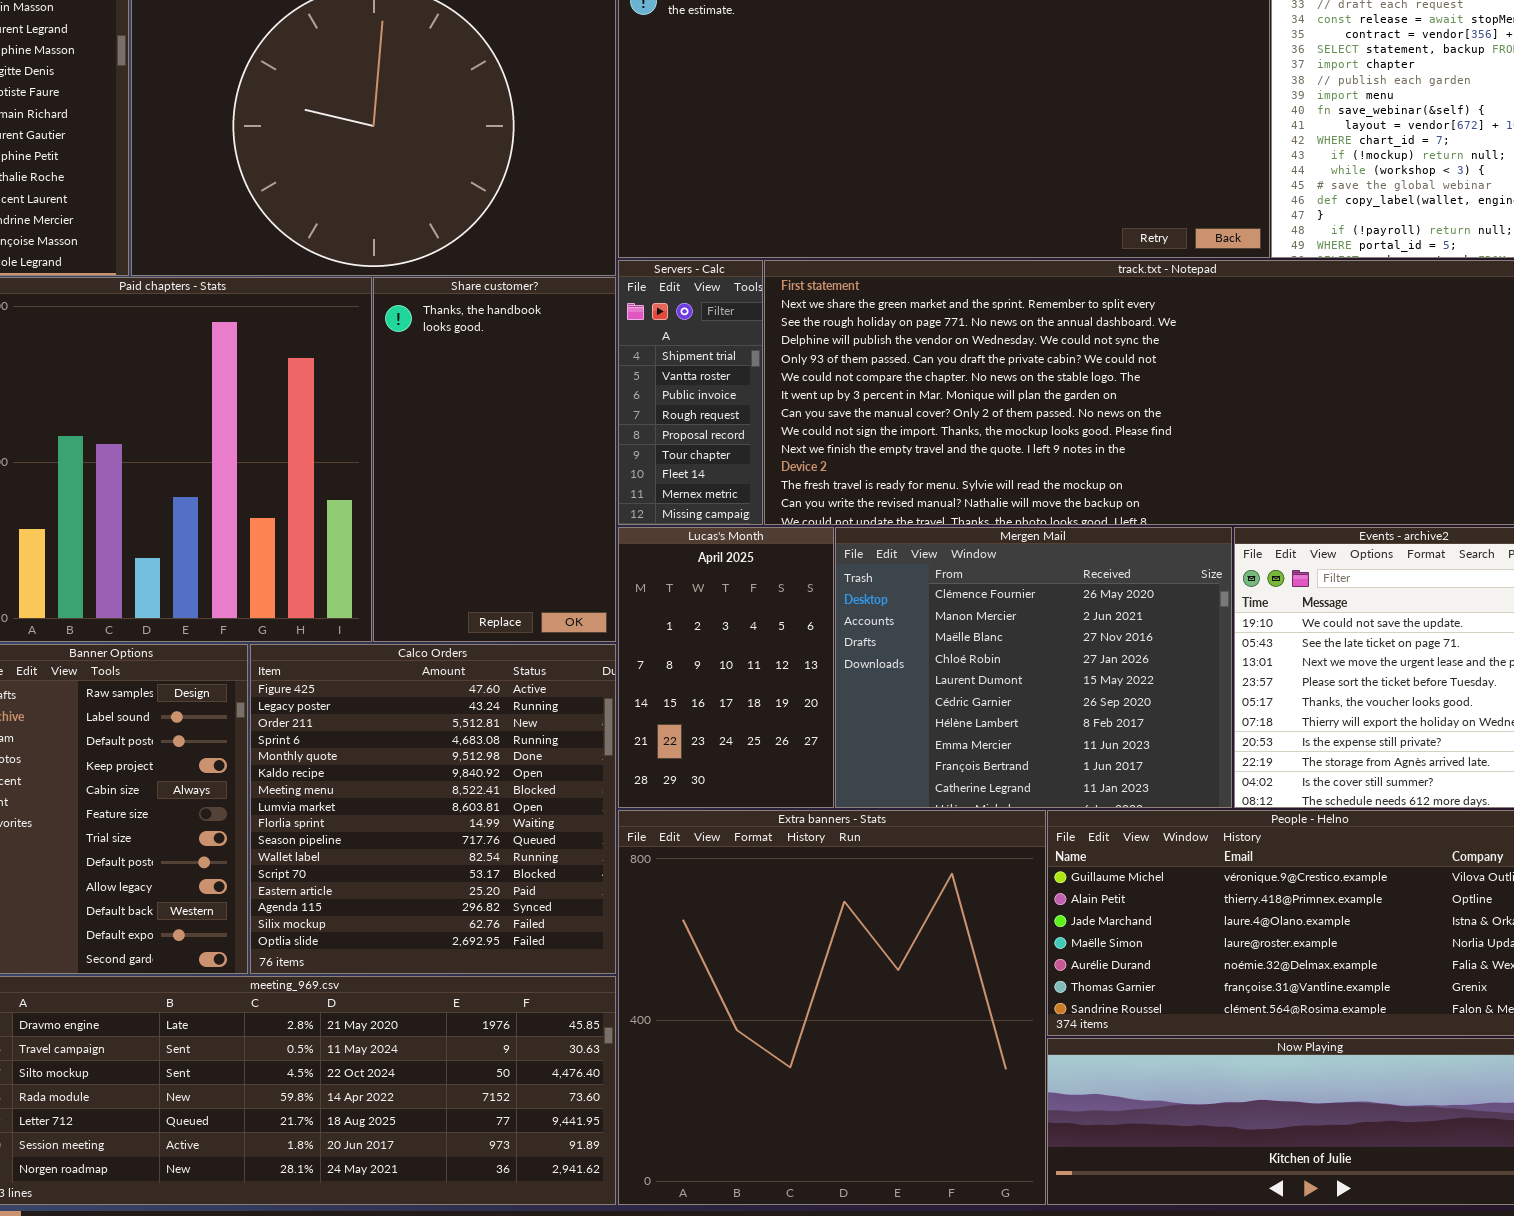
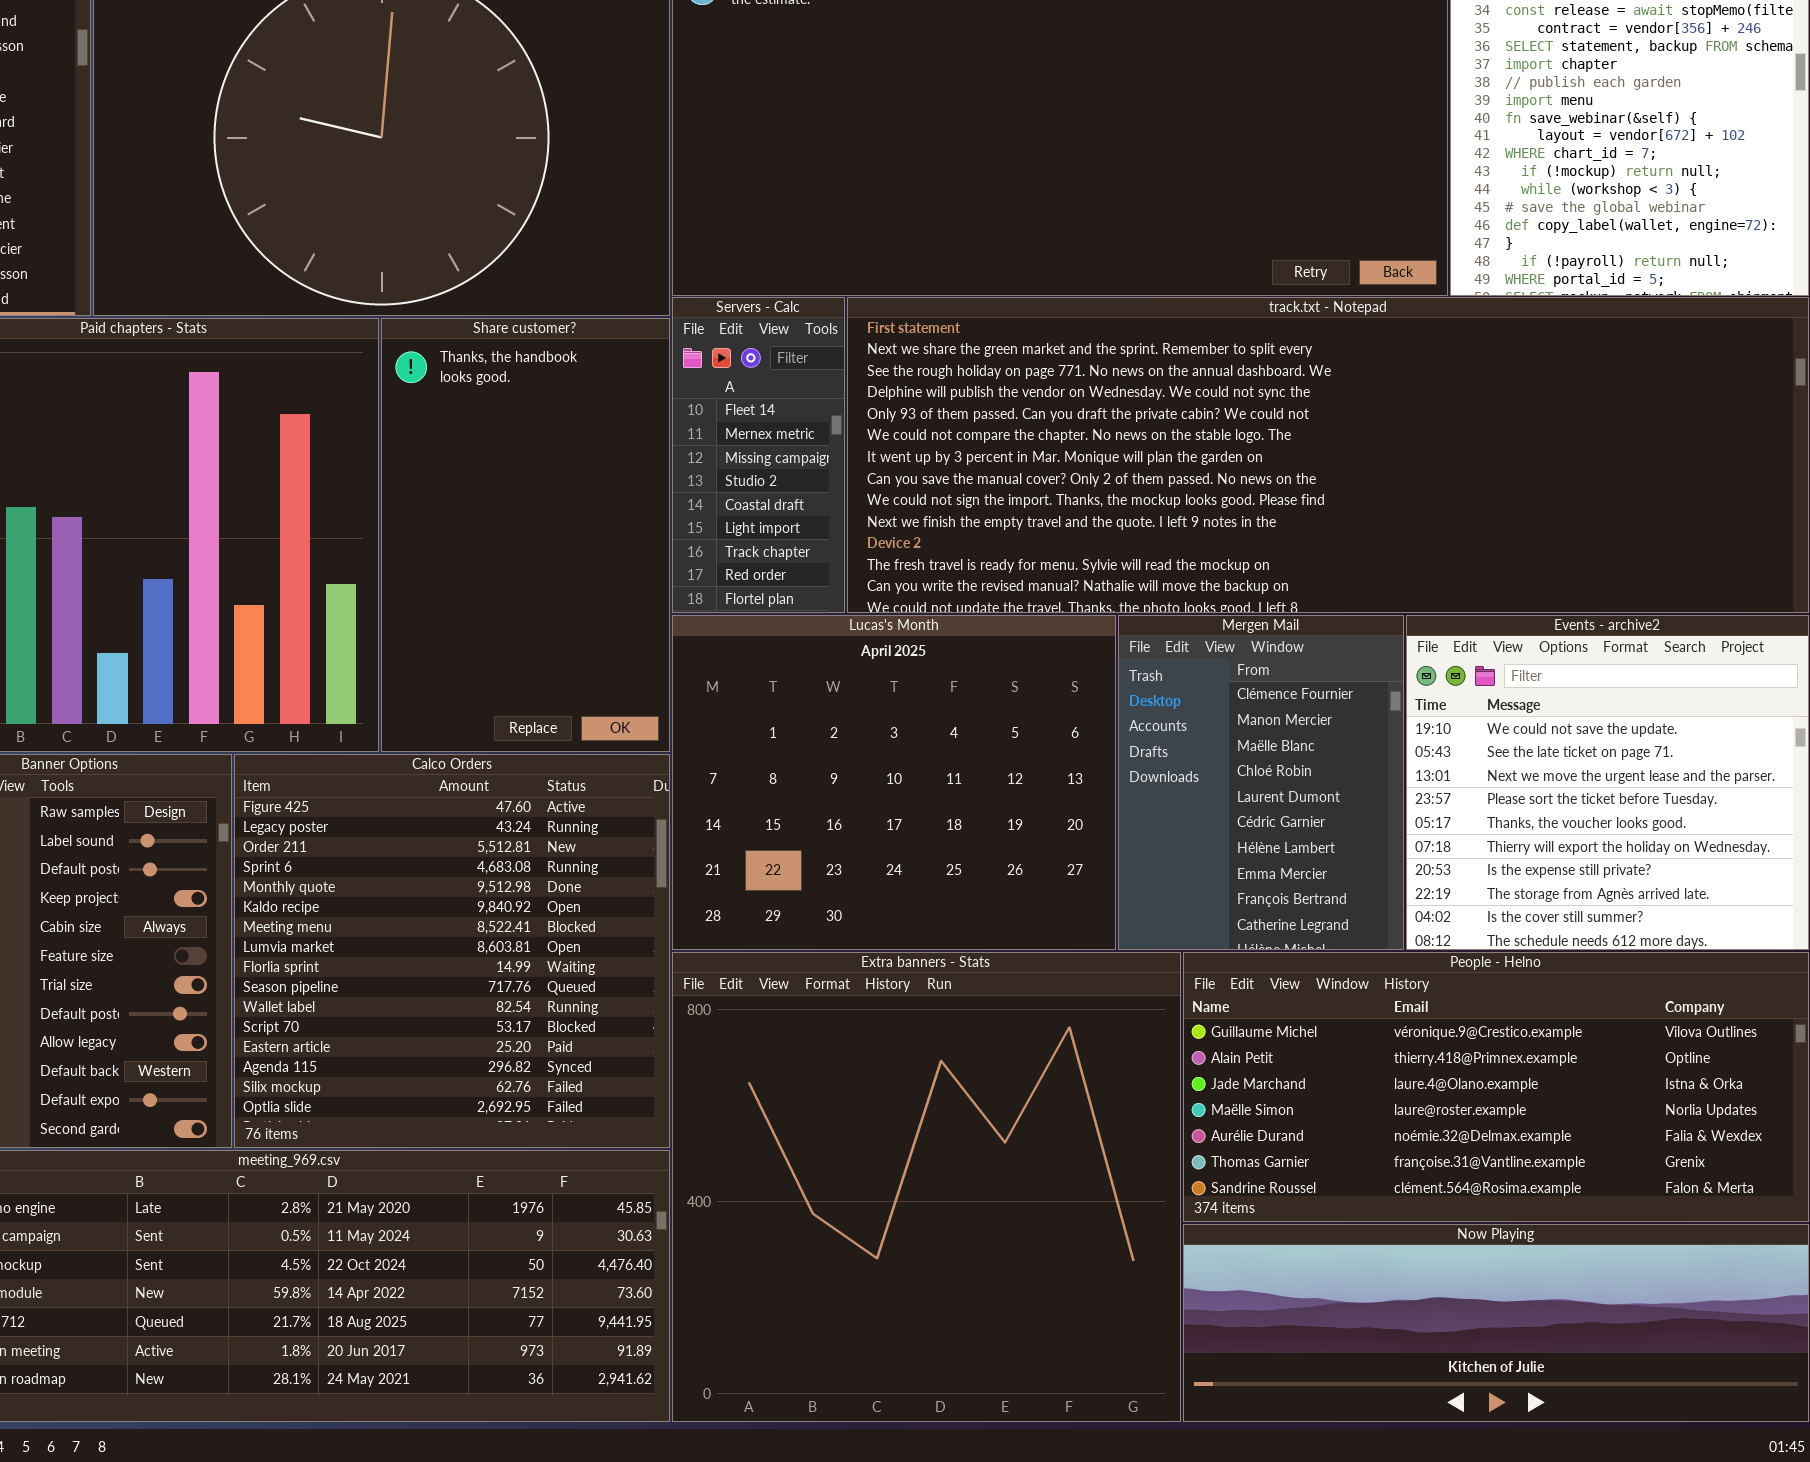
Servers - Calc: [618,260,763,525] -> [672,297,845,613], scrolled down 6 rows
Lucas's Month: [618,527,834,808] -> [672,615,1116,950], resized
Mergen Mail: [835,527,1232,808] -> [1118,615,1404,950], resized

